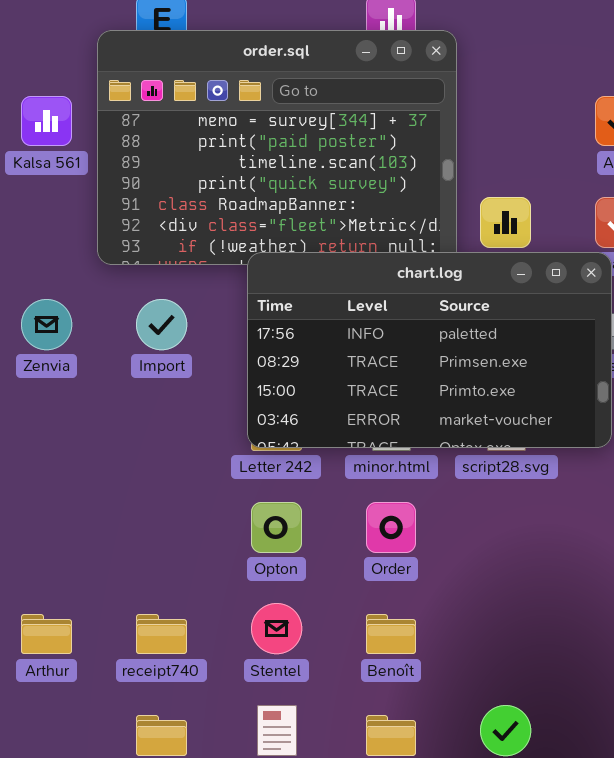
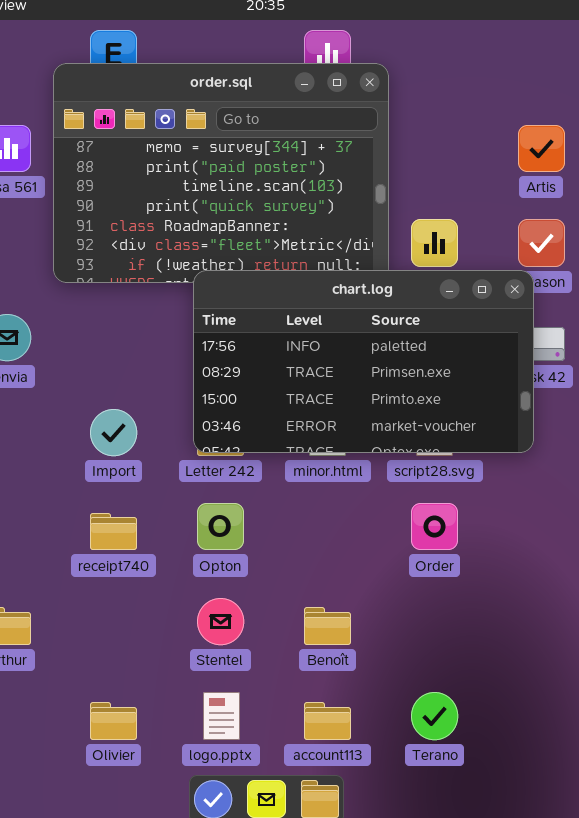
Import: [136,299,187,350] -> [90,409,137,456], moved
Order: [366,502,416,553] -> [411,503,458,550], moved
receipt740: [136,614,187,654] -> [90,513,137,550], moved

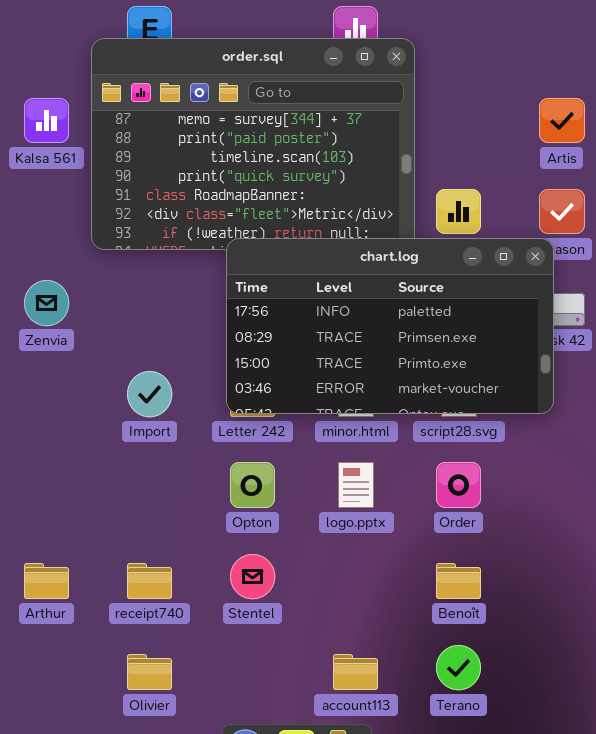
receipt740: [90,513,137,550] -> [127,563,172,599], moved
Benoît: [304,607,351,645] -> [436,563,481,599], moved
logo.pptx: [203,692,240,740] -> [338,462,374,508], moved

